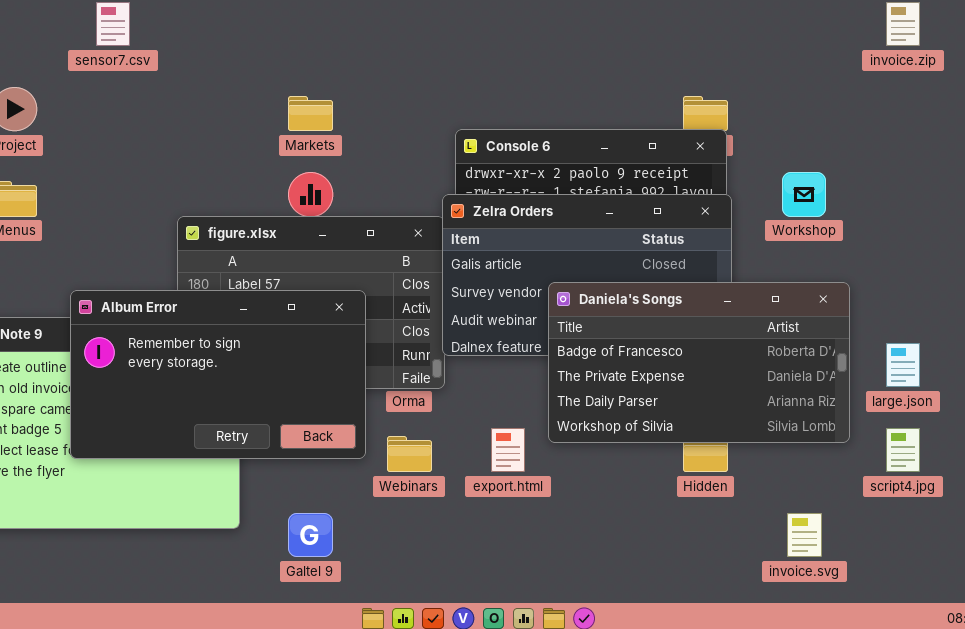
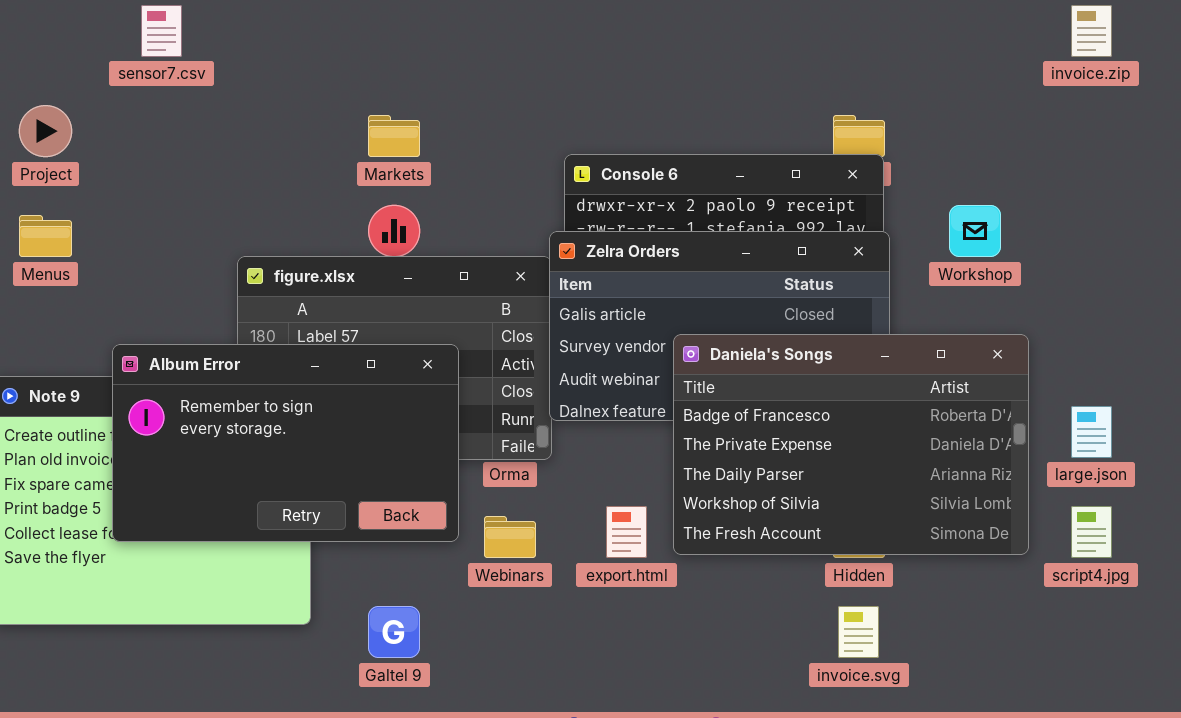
Daniela's Songs: [548,282,850,443] -> [673,334,1029,555], resized
invoice.svg: [787,513,822,557] -> [838,606,879,658], moved

